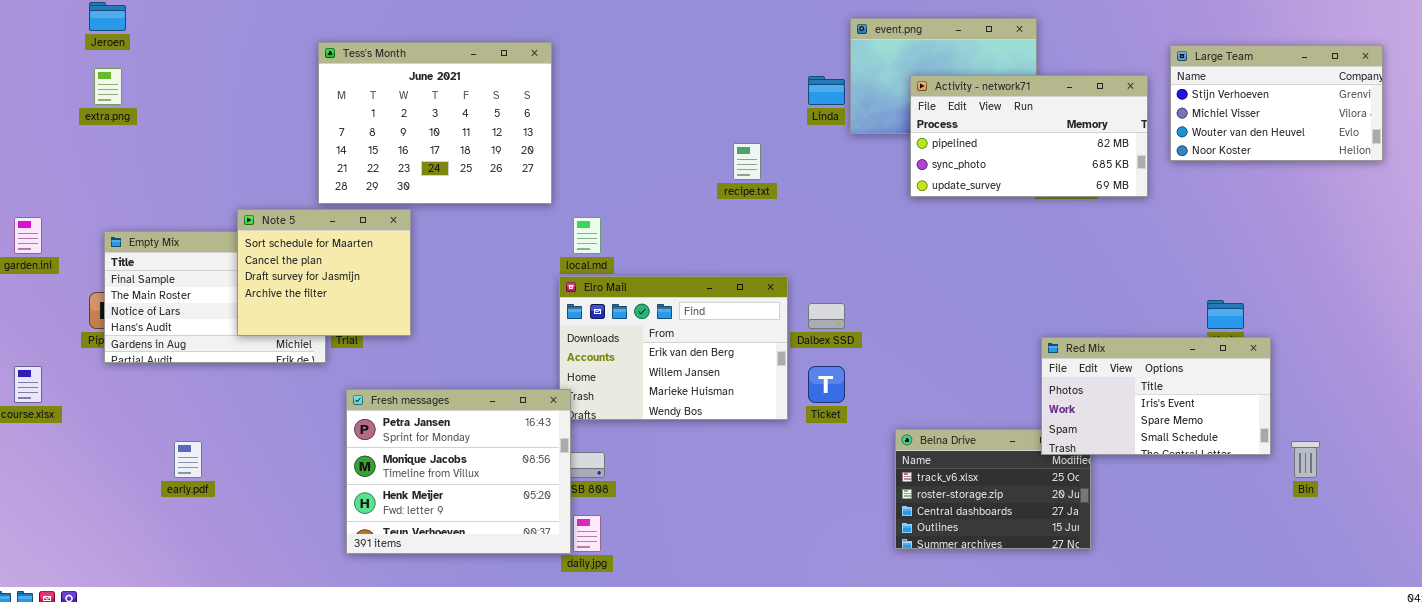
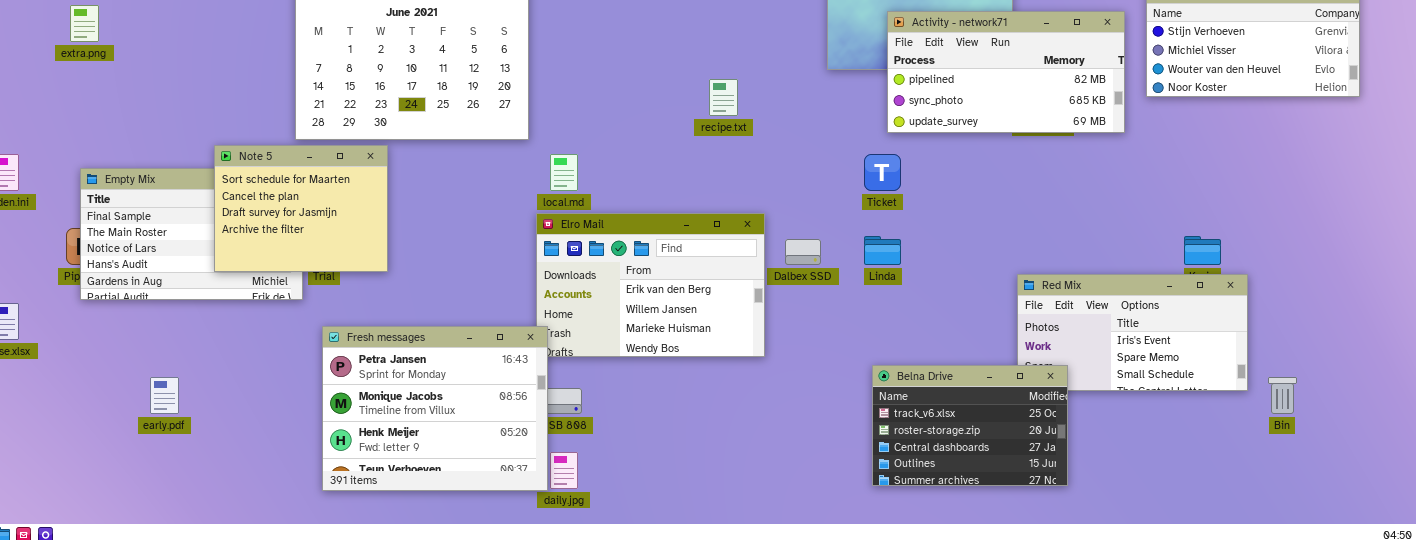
Linda: [808,76,845,105] -> [864,236,901,265], moved
Ticket: [808,366,845,403] -> [864,154,901,191], moved
Belna Drive: [895,429,1091,549] -> [872,365,1068,486], raised

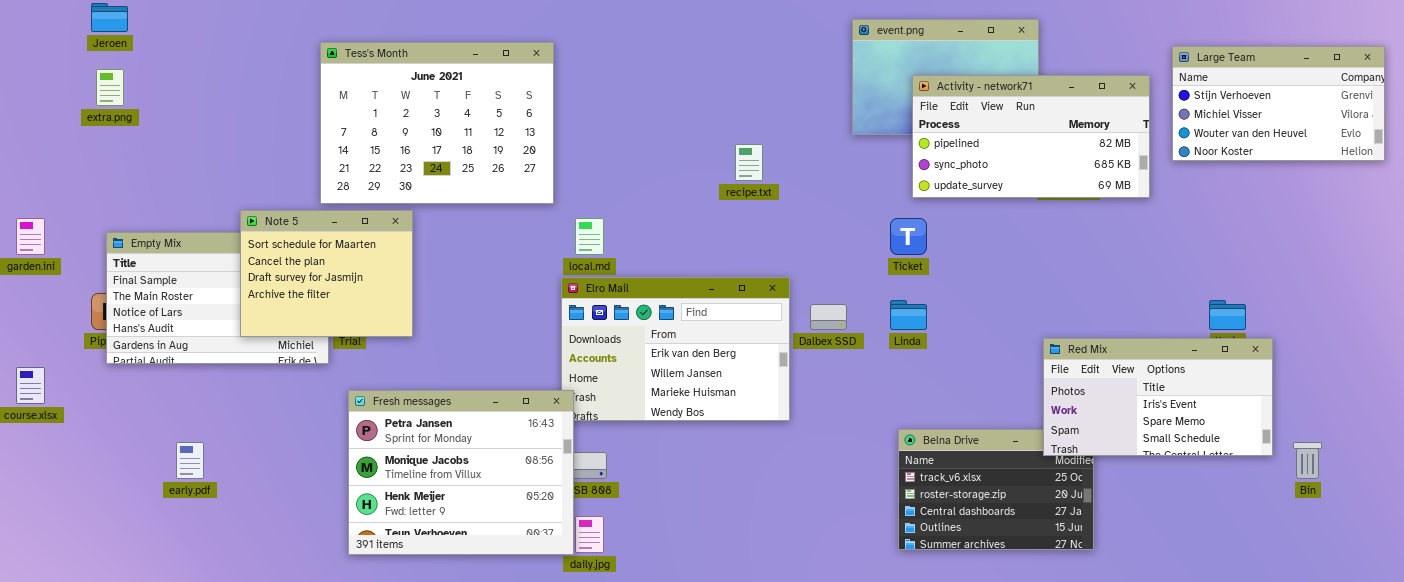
Red Mix: [1017,274,1248,391] -> [1043,338,1273,456], raised

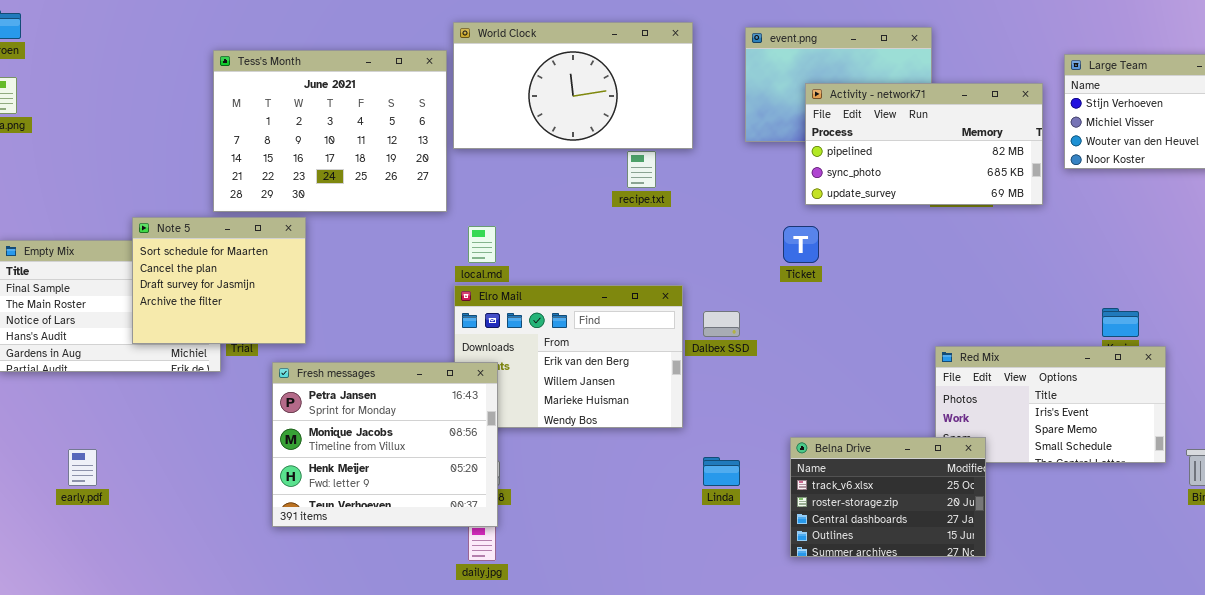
World Clock: none -> [453,22,693,149], opened
Linda: [890,300,927,330] -> [703,457,740,486], moved
Fresh messages: [348,390,574,555] -> [272,362,498,527], moved
Belna Drive: [898,429,1094,550] -> [790,437,986,557], raised

